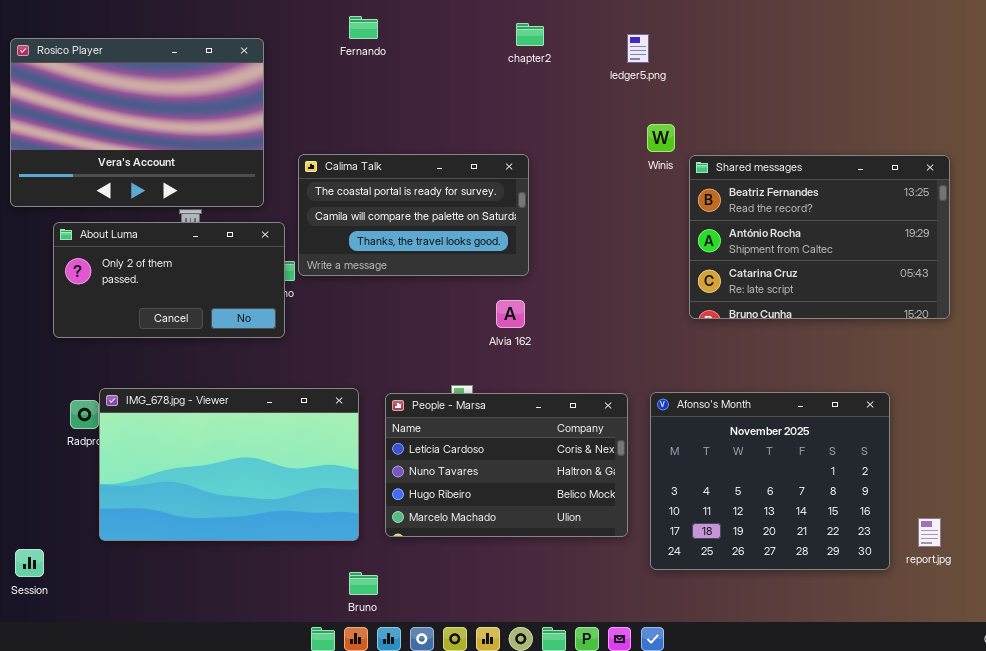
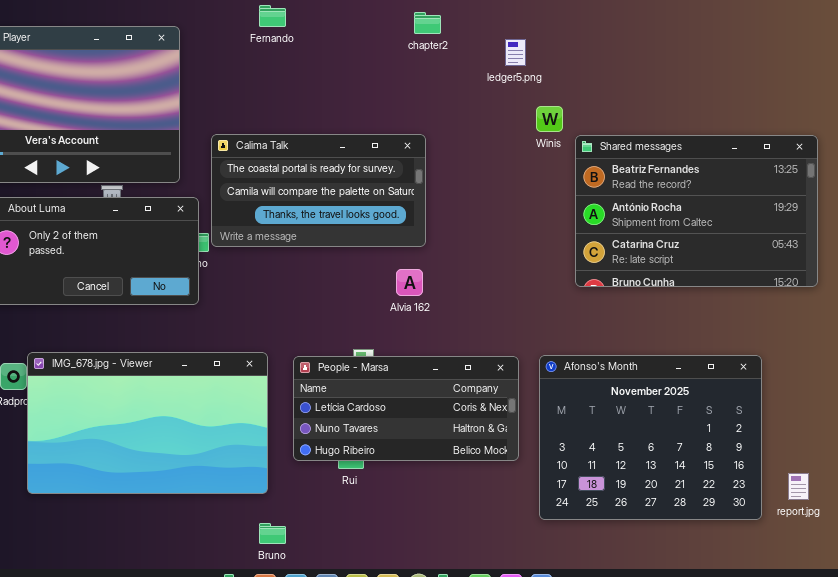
ledger5.png: [627,34,649,63] -> [505,39,526,66], moved
People - Marsa: [385,393,628,537] -> [293,356,519,461], resized

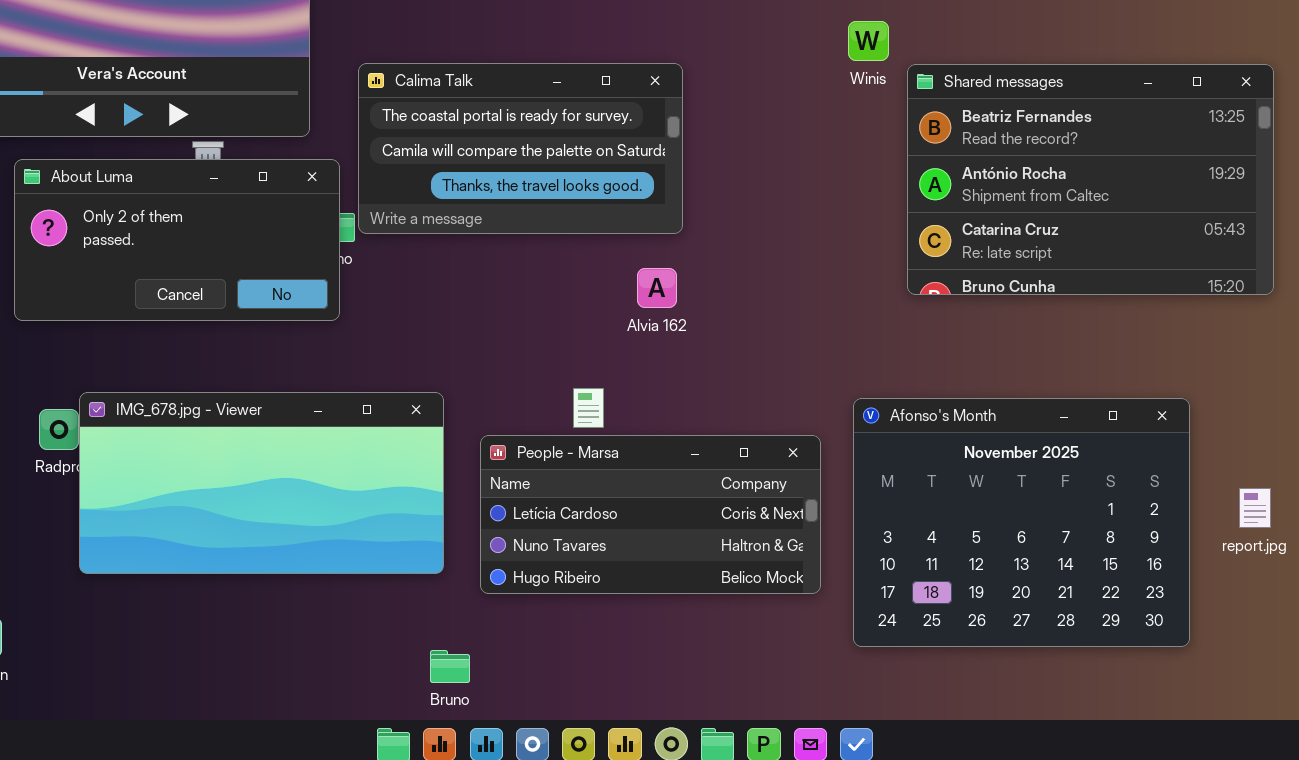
IMG_678.jpg - Viewer: [27,352,268,494] -> [79,392,444,574], resized
People - Marsa: [293,356,519,461] -> [480,435,821,594], moved
report.jpg: [788,473,809,500] -> [1239,488,1271,528], moved

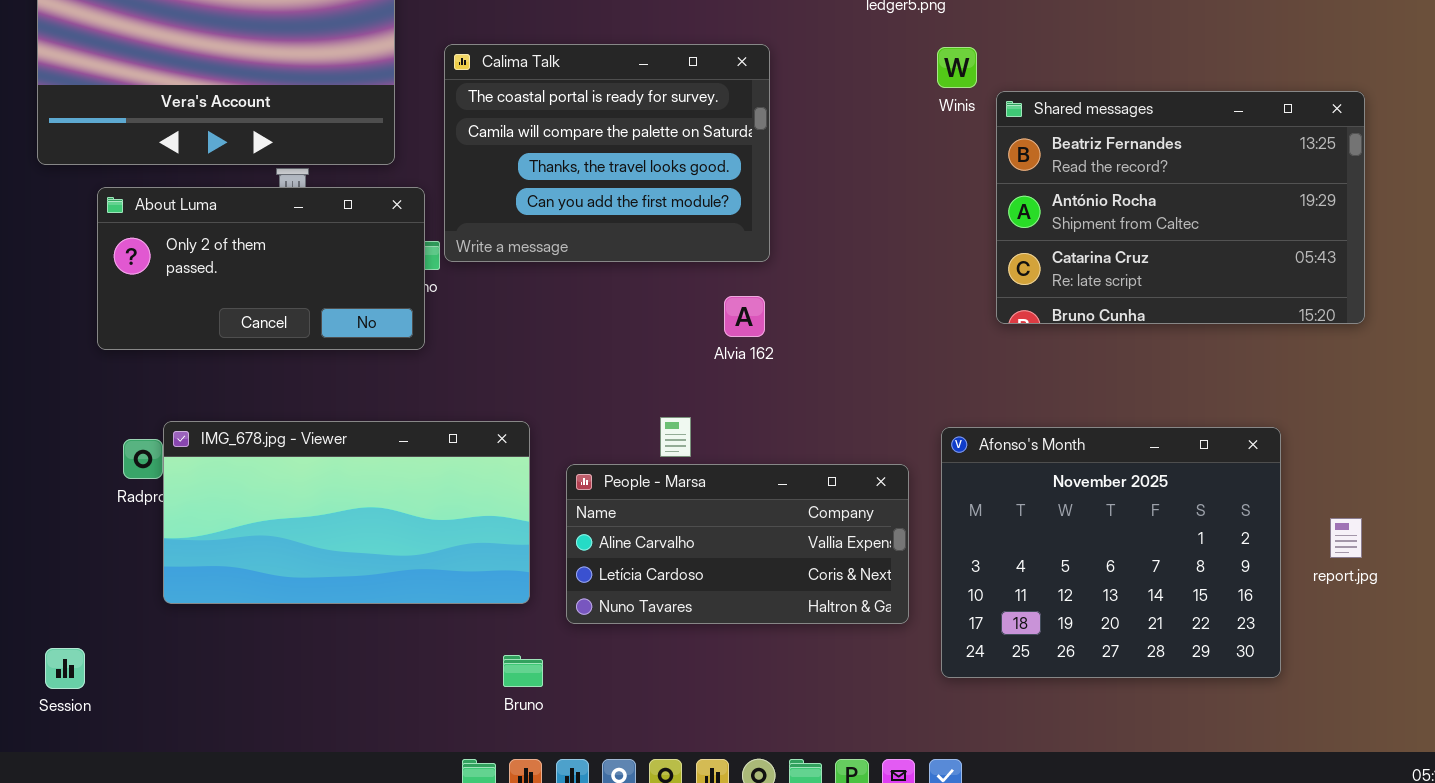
Calima Talk: [358,63,683,234] -> [444,44,770,262], resized
People - Marsa: [480,435,821,594] -> [566,464,909,624], scrolled up 1 row
Bruno: [430,650,470,683] -> [503,655,543,687], moved

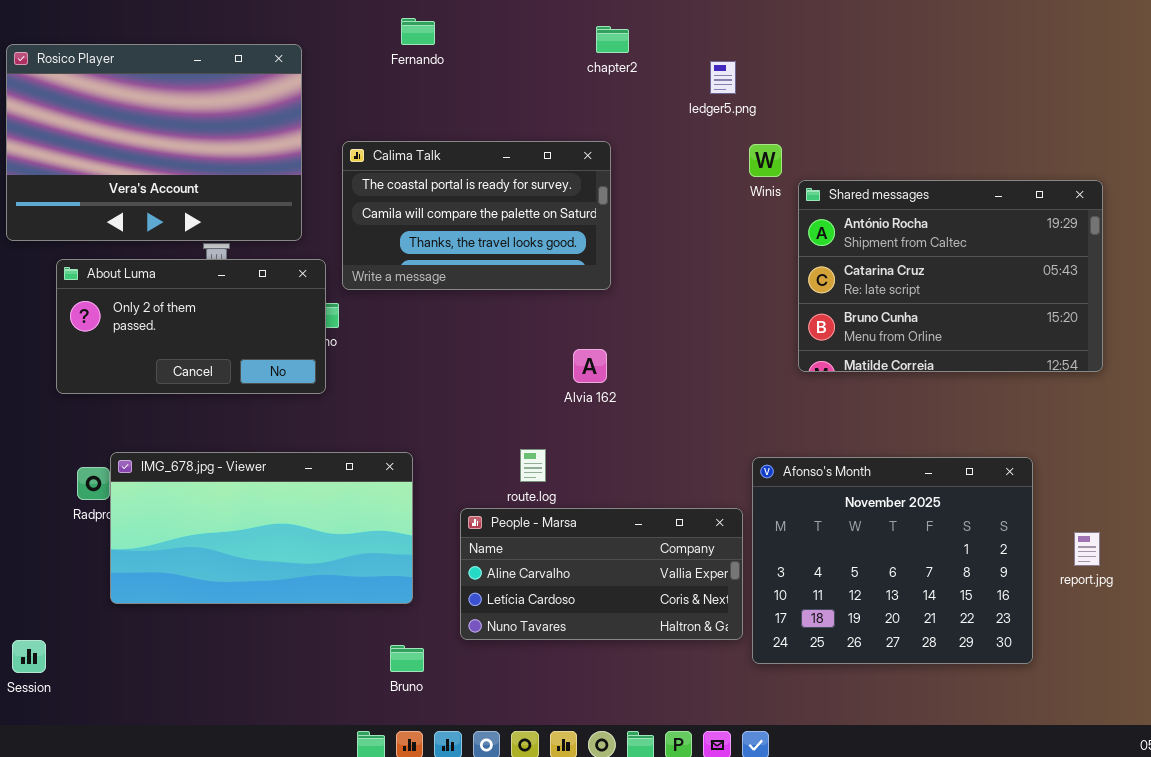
Calima Talk: [444,44,770,262] -> [342,141,611,290], resized
Shared messages: [996,91,1365,324] -> [798,180,1103,372], scrolled down 1 row
People - Marsa: [566,464,909,624] -> [460,508,743,640], moved

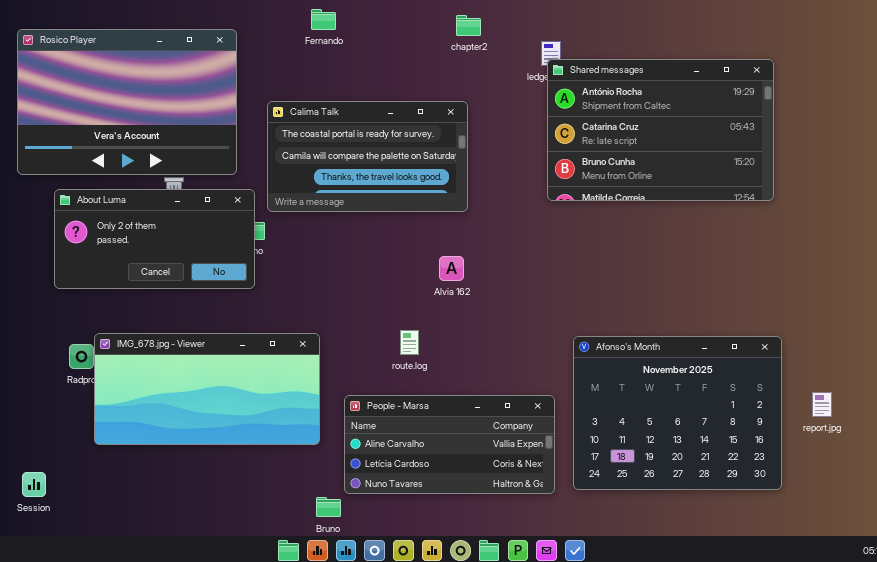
Shared messages: [798,180,1103,372] -> [547,59,774,201], moved
People - Marsa: [460,508,743,640] -> [344,395,555,494], moved
Bruno: [390,645,424,672] -> [316,497,341,517], moved

